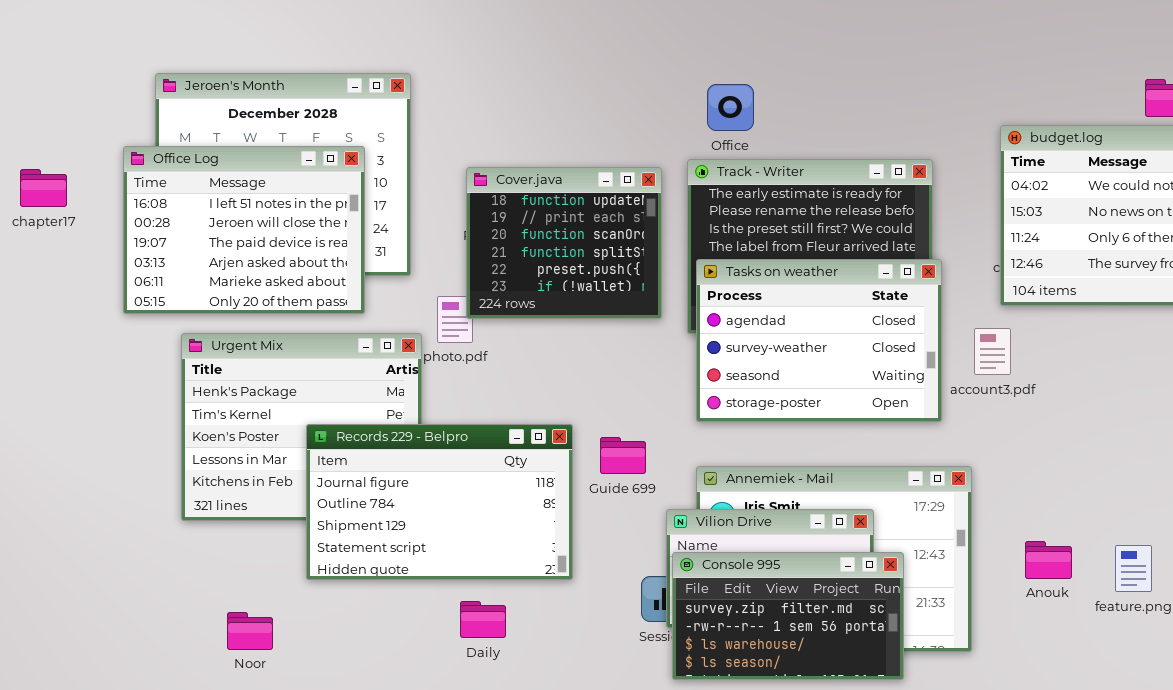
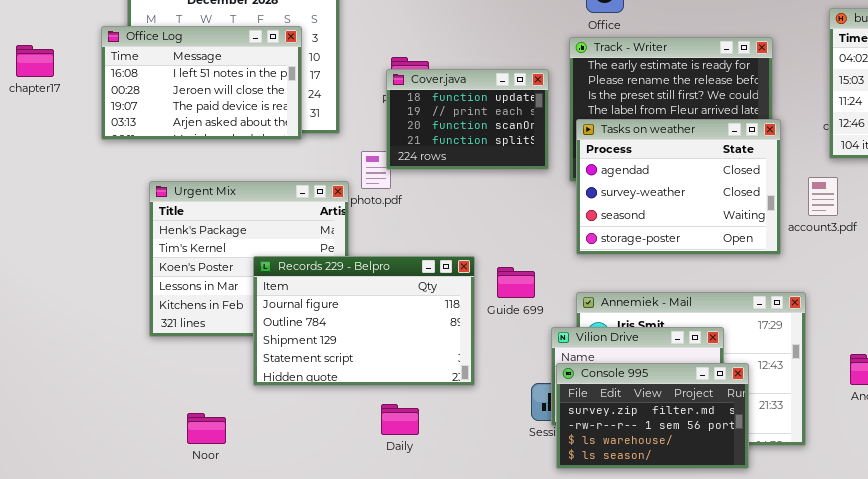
Office Log: [123,146,365,314] -> [101,26,302,140], resized
Cover.java: [466,167,662,319] -> [386,69,549,170], resized

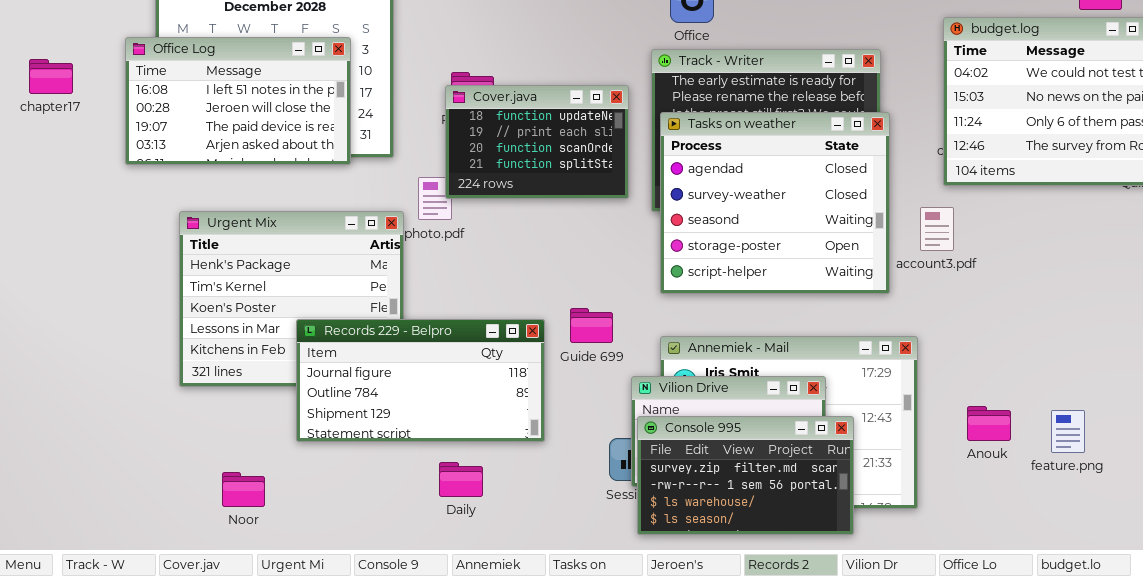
Tasks on weather: [576,119,781,255] -> [660,112,890,294], resized
Records 229 - Belpro: [253,256,475,386] -> [296,319,545,442], resized

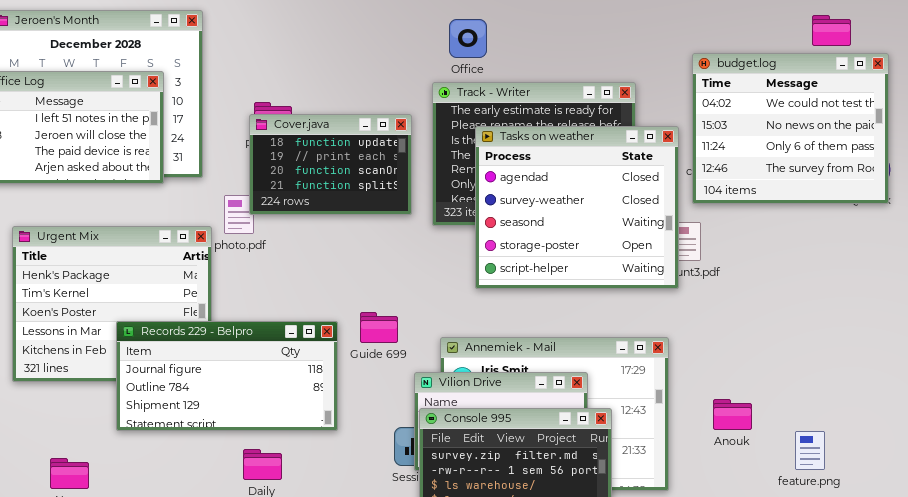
Tasks on weather: [660,112,890,294] -> [475,126,679,289], moved
feature.png: [1051,410,1085,453] -> [795,431,825,470], moved

